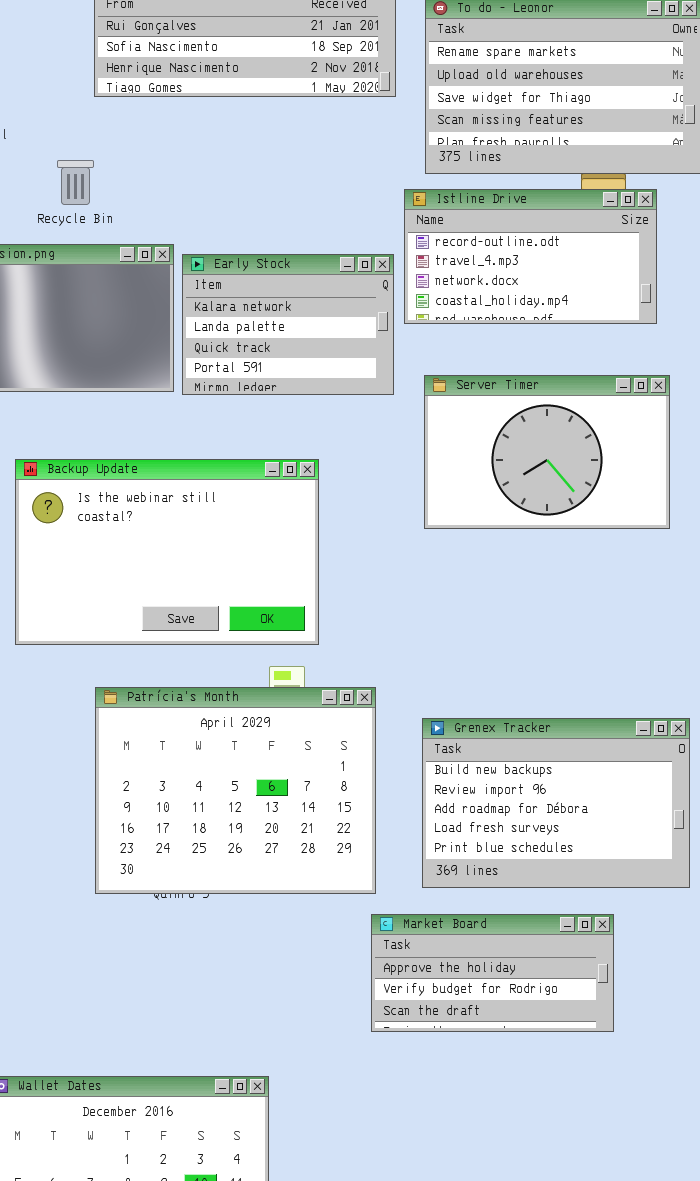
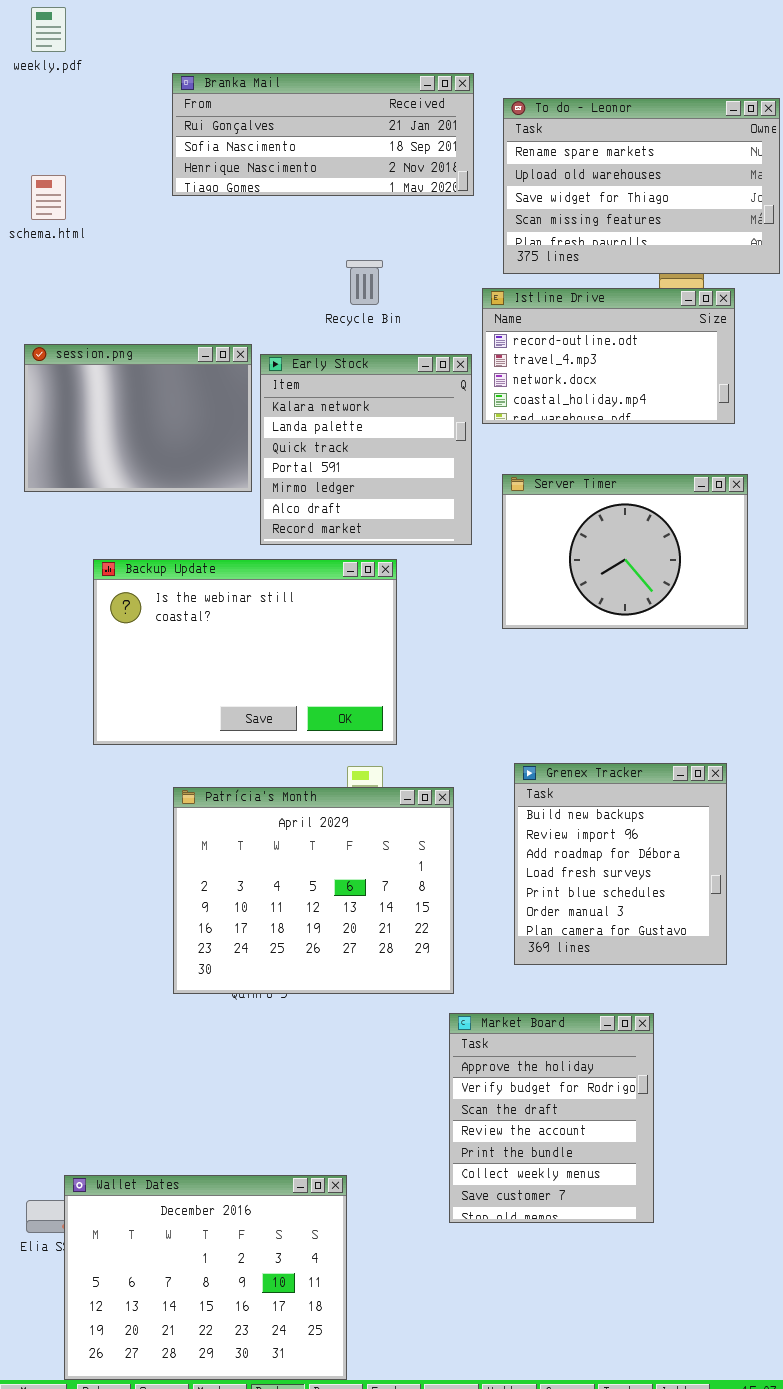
Recycle Bin: [57,160,94,205] -> [346,260,383,305], moved
Early Stock: [182,254,394,395] -> [260,354,472,545], resized
Grenex Tracker: [422,718,690,888] -> [514,763,727,965], moved, resized
Market Board: [371,914,614,1032] -> [449,1013,654,1223], resized

